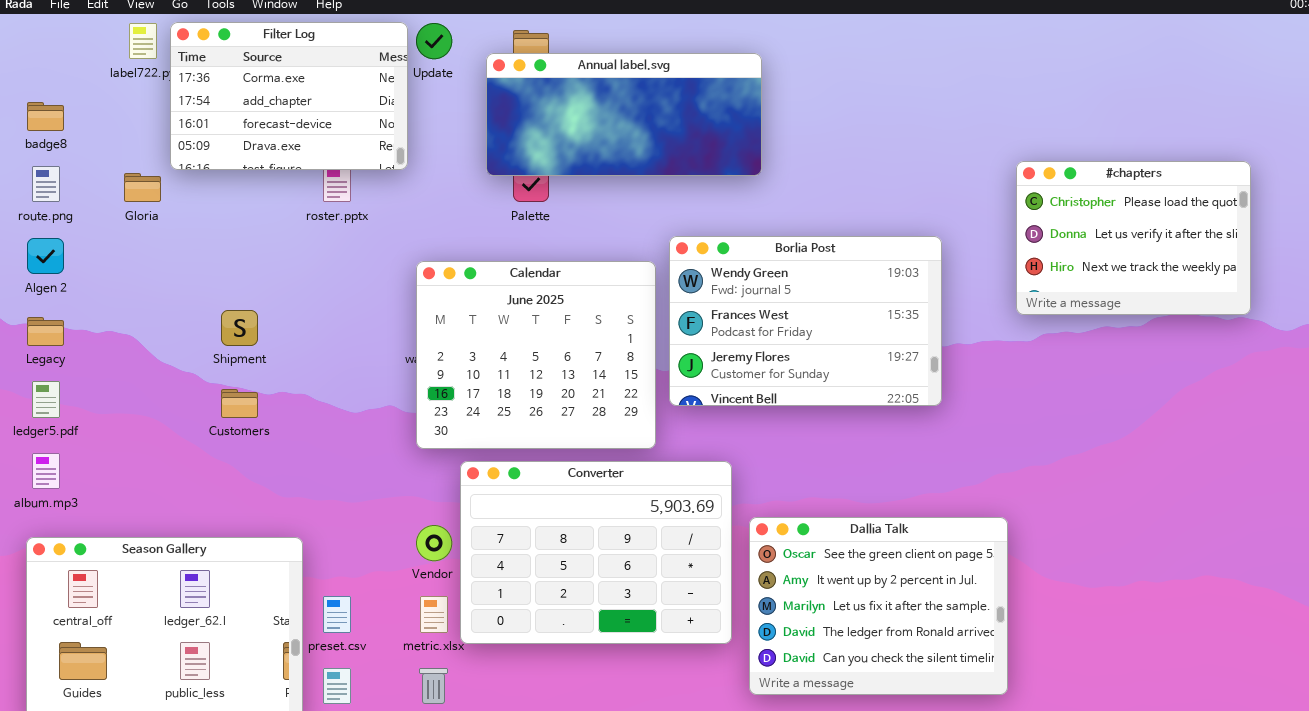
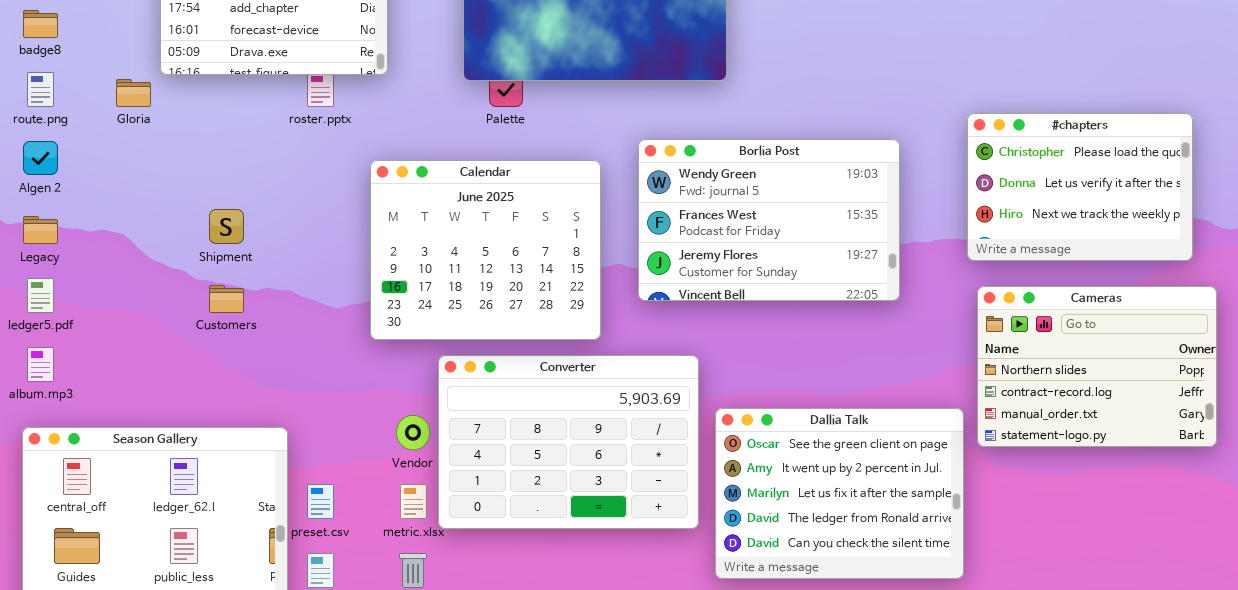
#chapters: [1016,161,1251,315] -> [967,113,1193,261], moved
Calendar: [416,261,656,449] -> [370,160,601,340], moved
Cameras: none -> [977,286,1217,447], opened

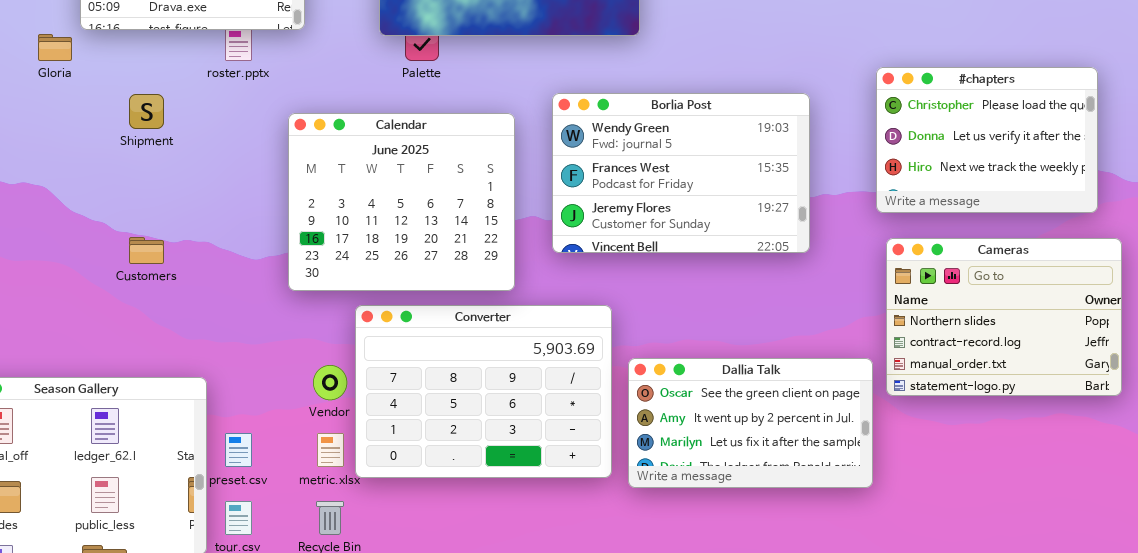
Shipment: [209,209,244,244] -> [129,94,164,129], moved
Dallia Talk: [715,408,964,579] -> [628,358,873,488], resized

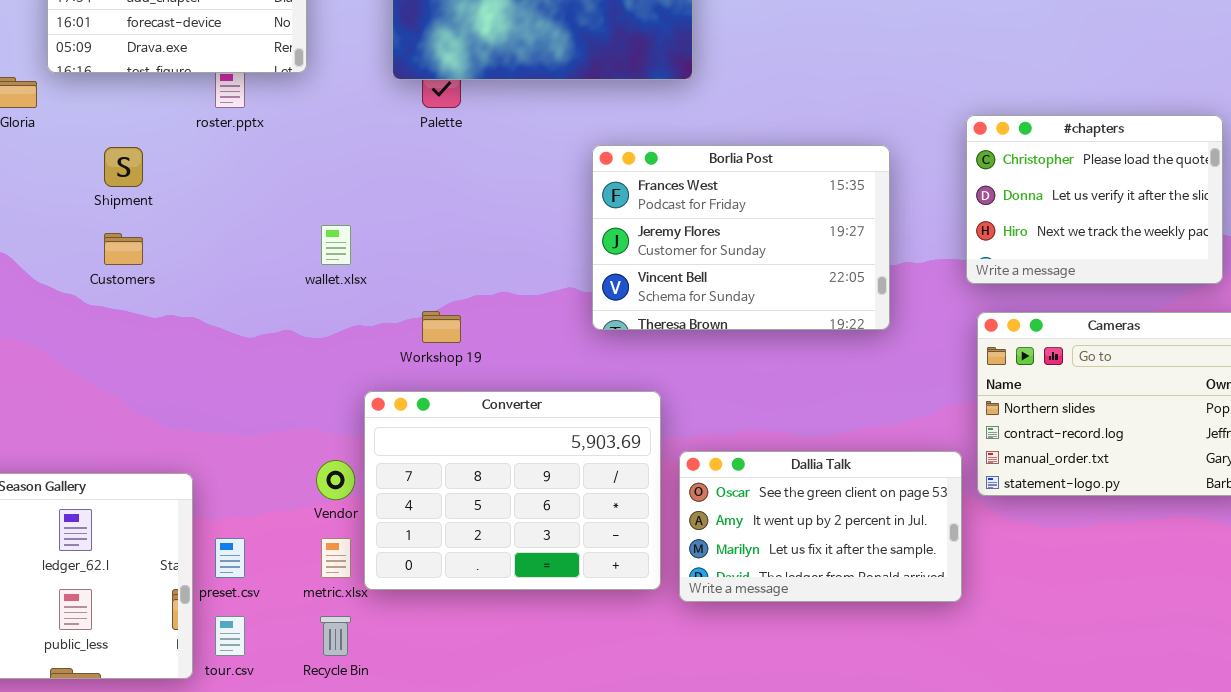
Borlia Post: [552,93,810,253] -> [592,145,890,330], scrolled down 1 row
Calendar: [288,113,515,291] -> none, closed
Customers: [129,237,164,264] -> [104,233,143,265], moved

